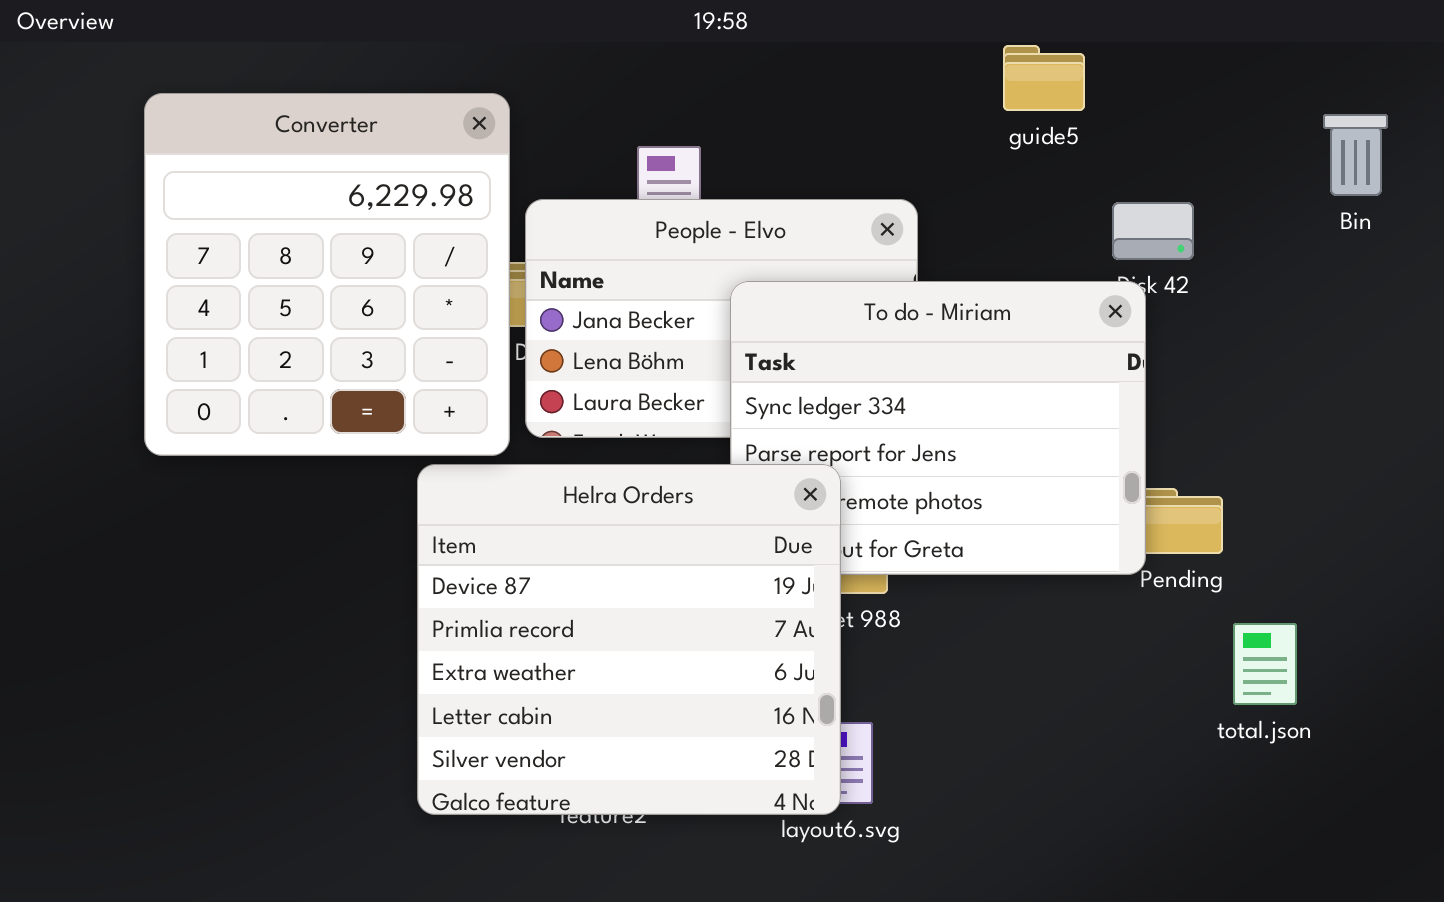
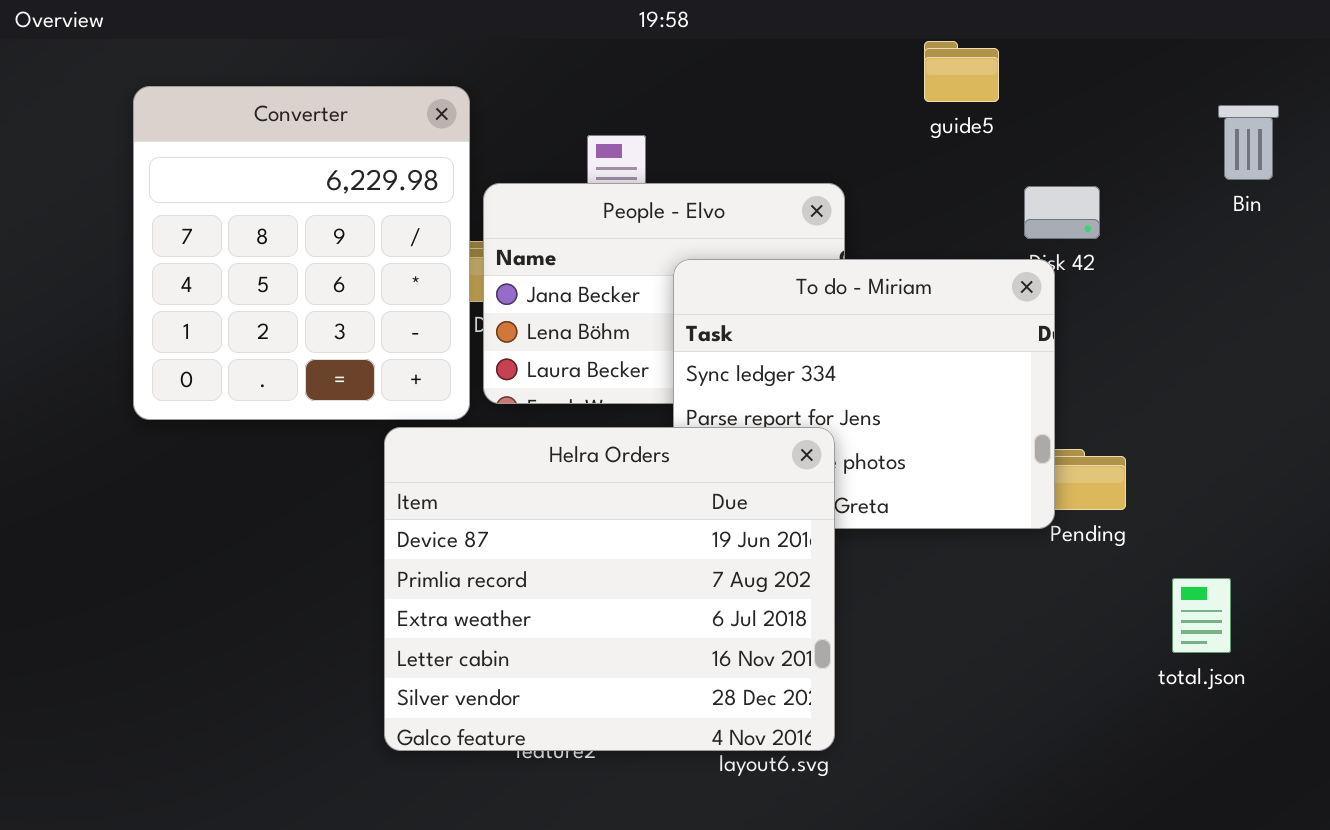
Helra Orders: [417,464,841,815] -> [384,427,835,751], resized
total.json: [1233,623,1297,705] -> [1172,578,1231,653], moved

